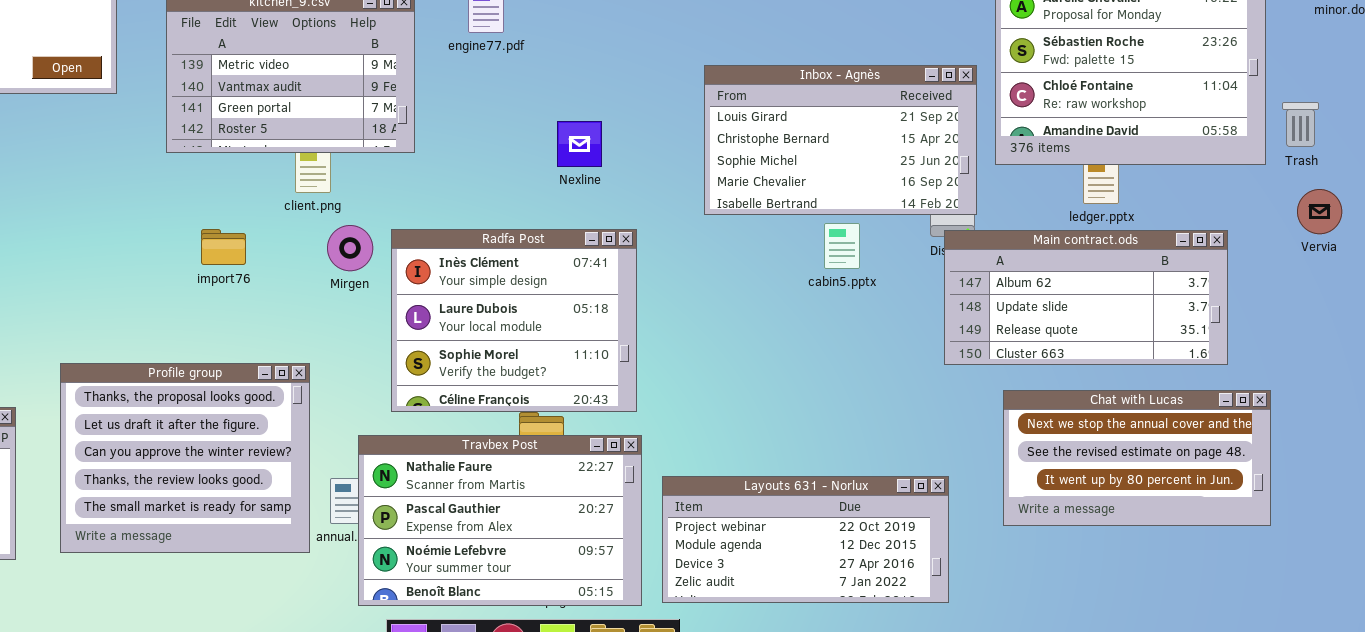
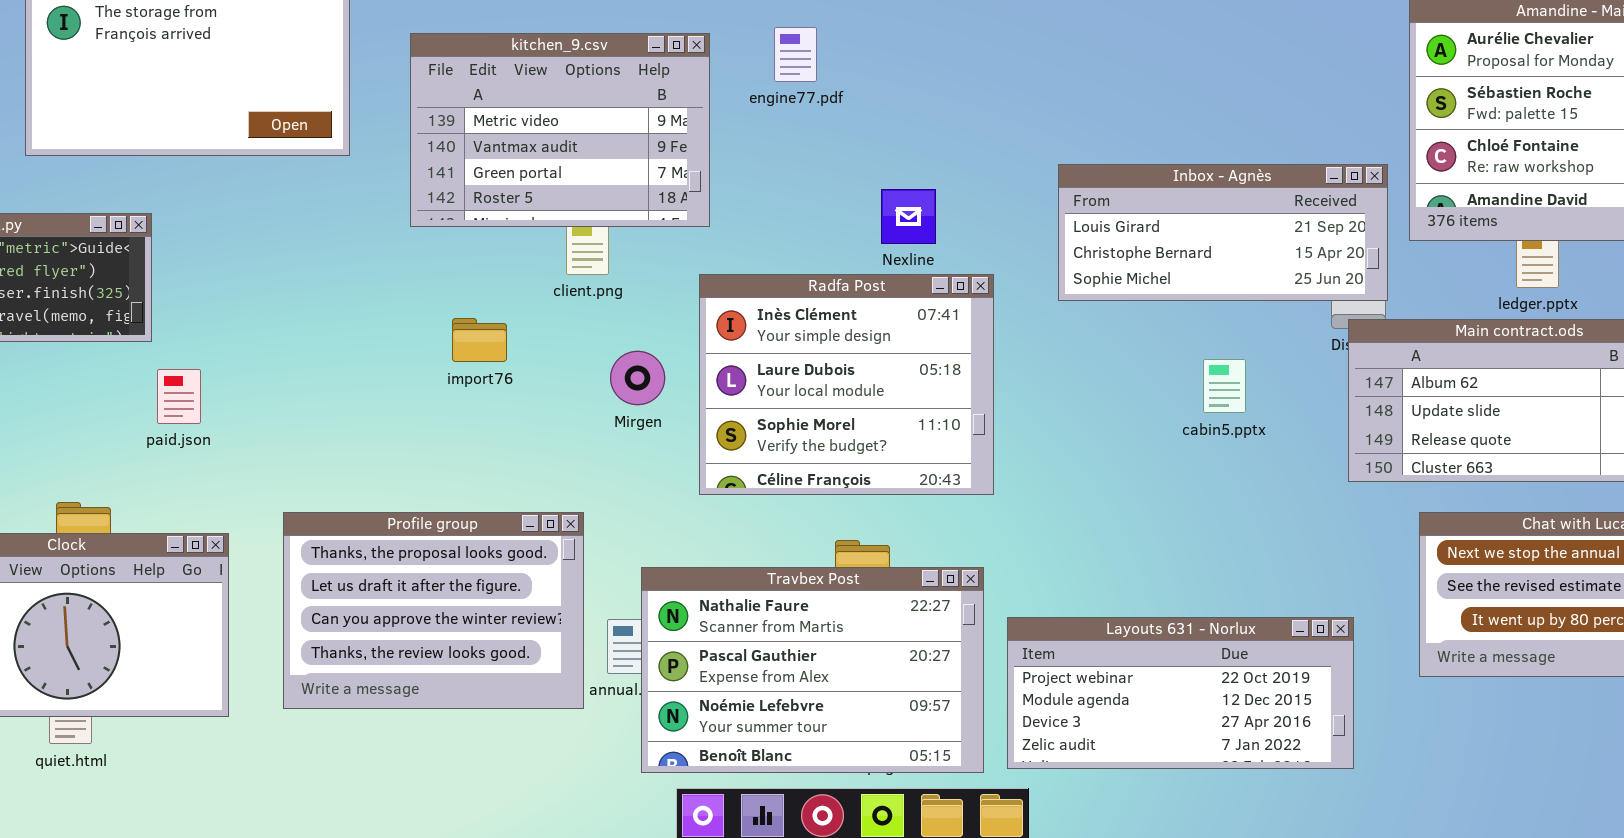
Inbox - Agnès: [704,65,977,215] -> [1058,164,1388,301], resized
cabin5.pptx: [824,223,860,269] -> [1203,359,1246,413], moved
Mirgen: [327,225,373,271] -> [610,351,665,405], moved
Radfa Post: [391,229,637,412] -> [699,274,994,495], moved
Profile group: [60,363,310,553] -> [283,512,584,709], resized

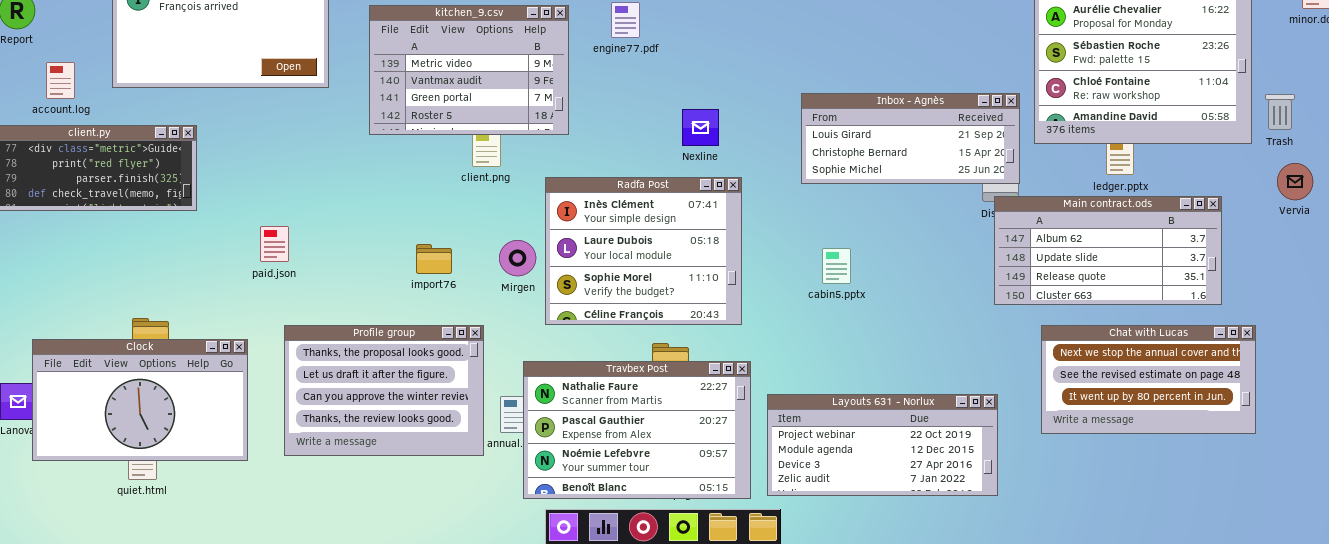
Radfa Post: [699,274,994,495] -> [545,177,742,325], moved
import76: [452,318,507,362] -> [416,244,452,274], moved
Mirgen: [610,351,665,405] -> [499,240,536,276], moved
cabin5.pptx: [1203,359,1246,413] -> [822,248,851,284], moved
paid.json: [157,369,201,424] -> [260,226,289,262], moved

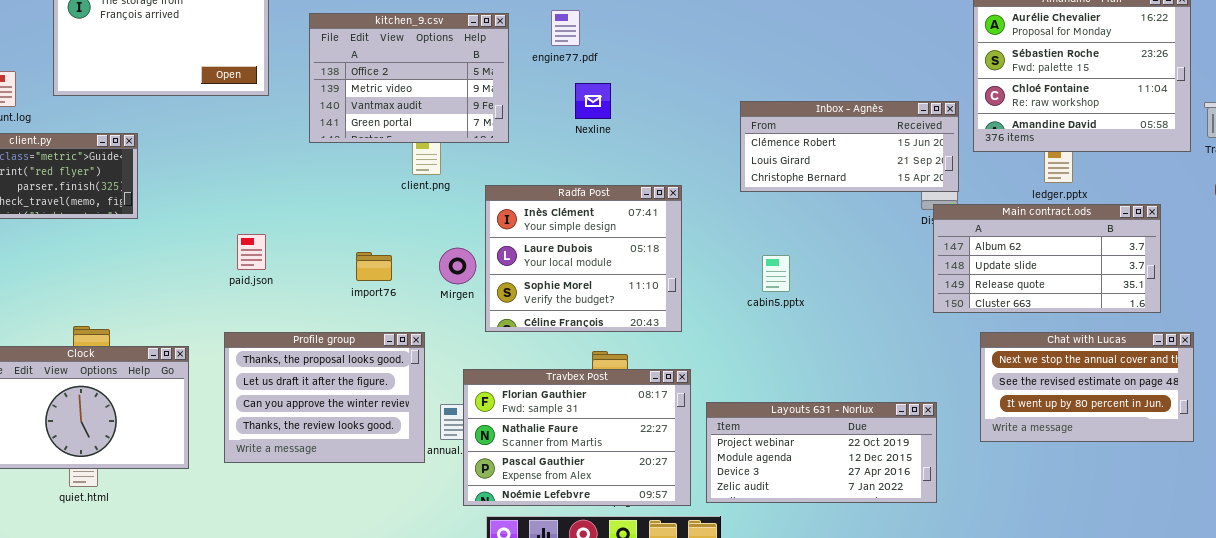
kitchen_9.csv: [369,5,569,135] -> [309,13,509,143], scrolled up 1 row
Inbox - Agnès: [801,93,1020,184] -> [740,101,959,192], scrolled up 1 row
Nexline: [682,109,719,146] -> [575,83,611,119], moved
paid.json: [260,226,289,262] -> [237,234,266,270], moved
Travbex Post: [523,361,751,499] -> [463,369,691,506], scrolled up 1 row

